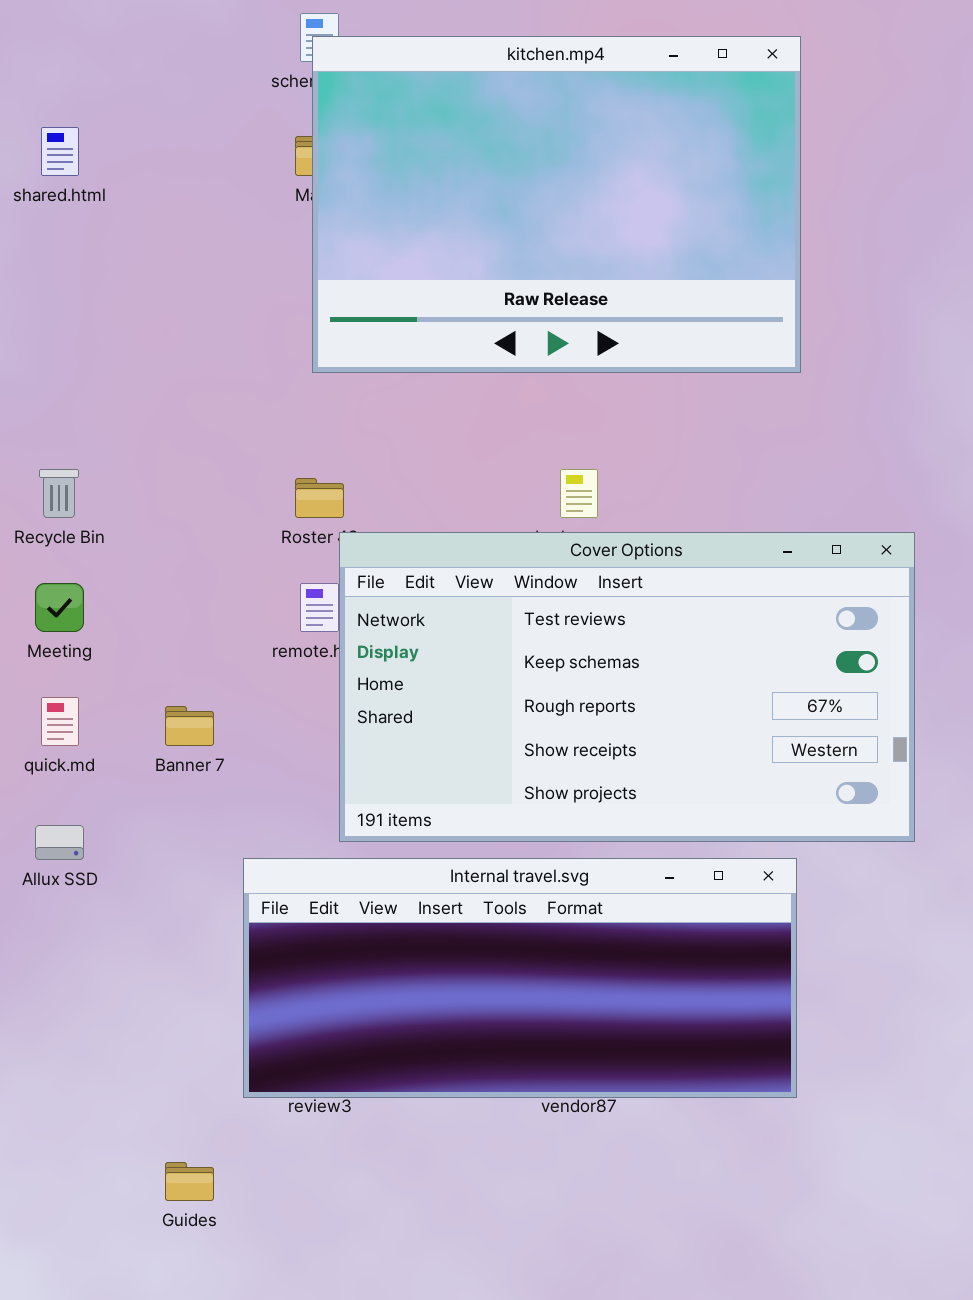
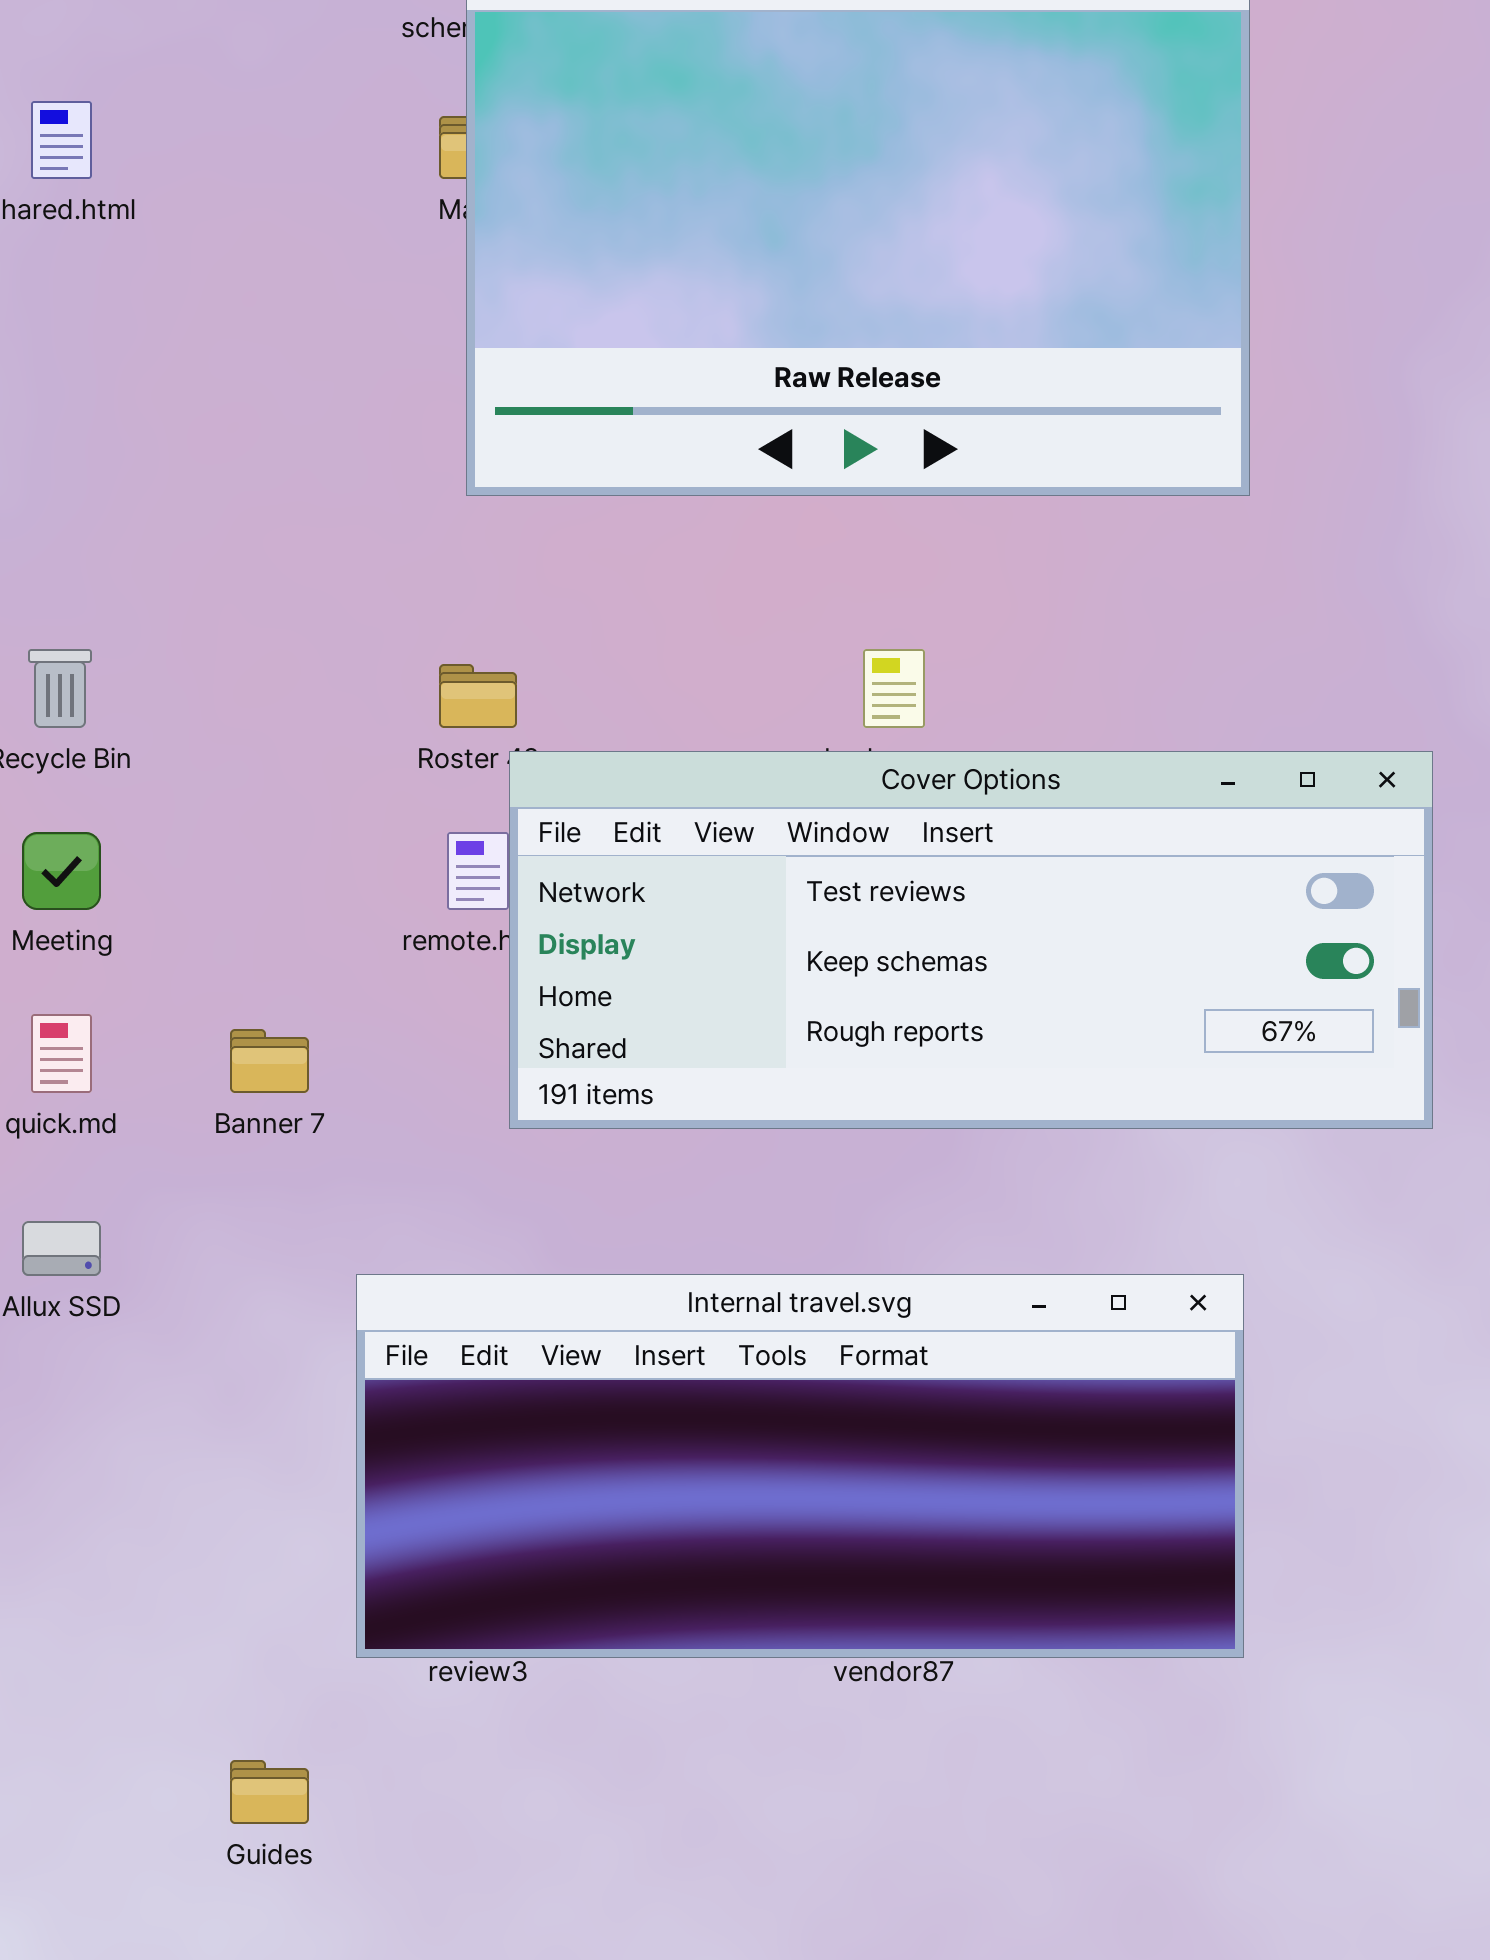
Cover Options: [339,532,915,842] -> [509,751,1433,1129], resized

